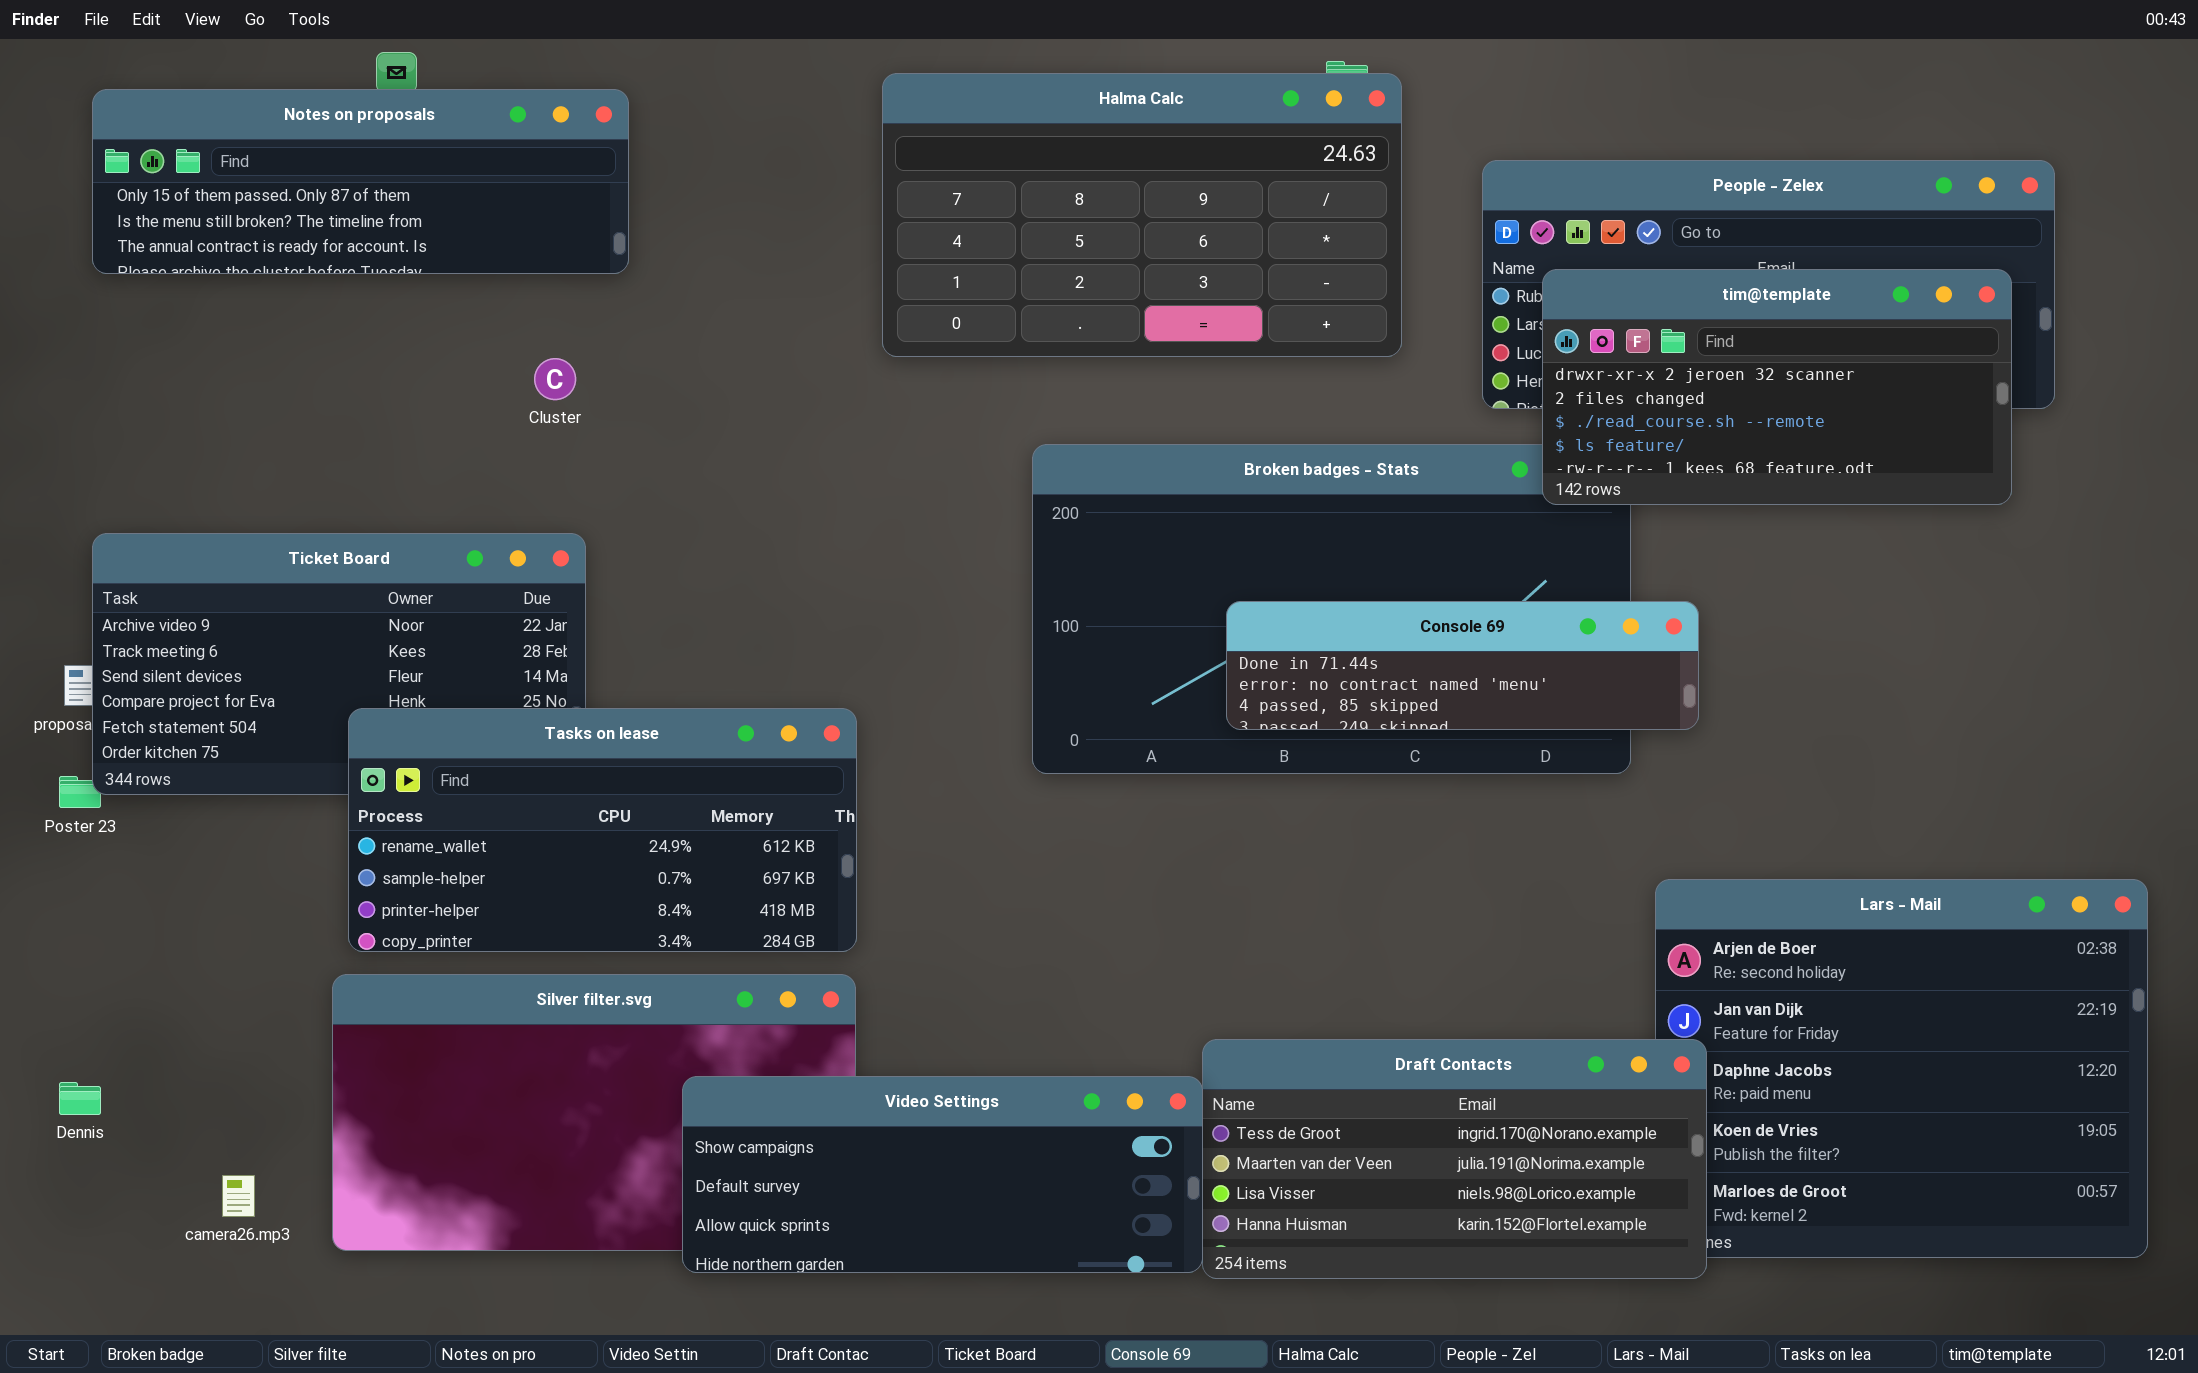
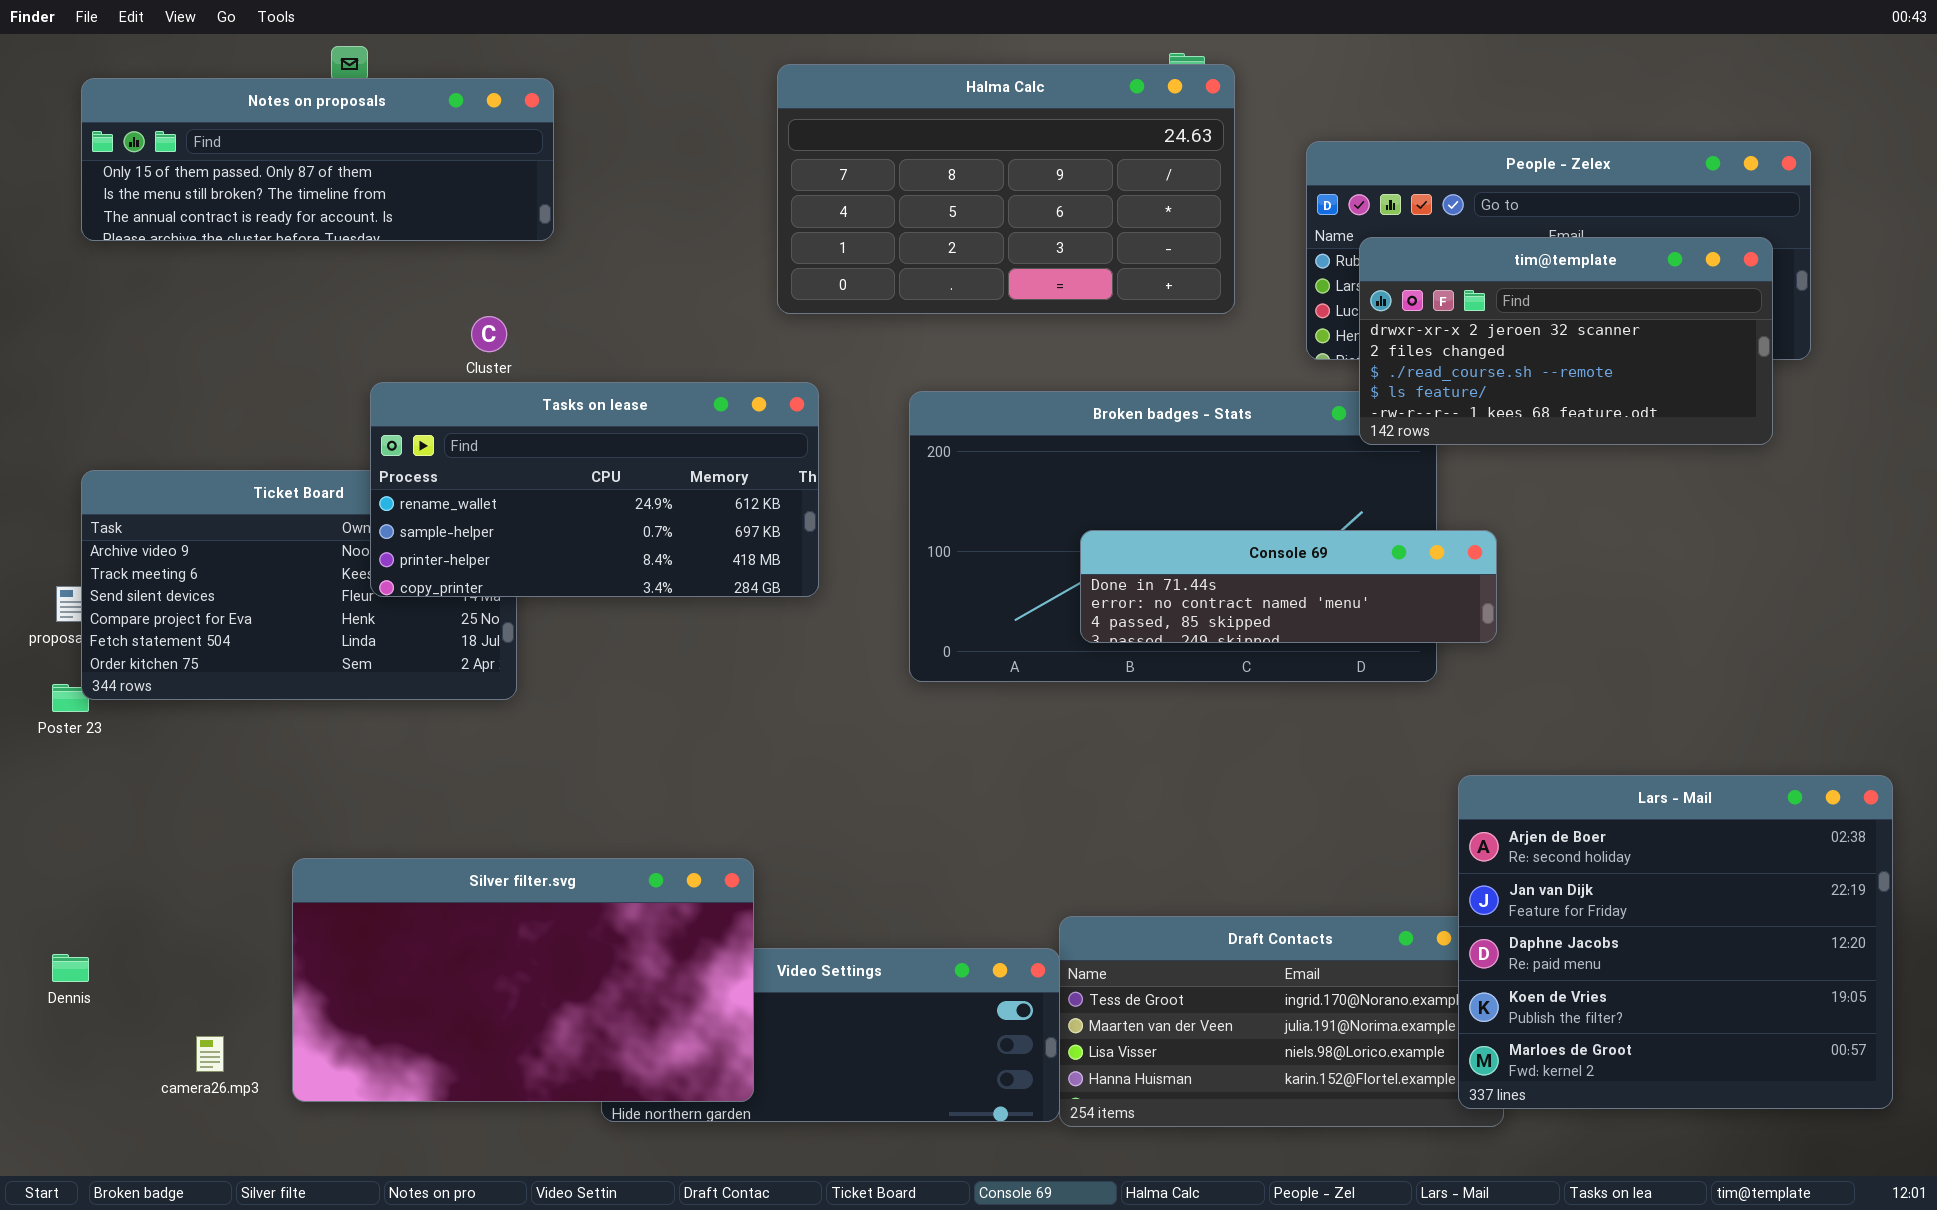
Tasks on lease: [348,708,857,952] -> [370,382,819,597], moved
Lars - Mail: [1655,879,2148,1258] -> [1458,775,1893,1109], raised
Silver filter.svg: [332,974,856,1251] -> [292,858,754,1102], raised

